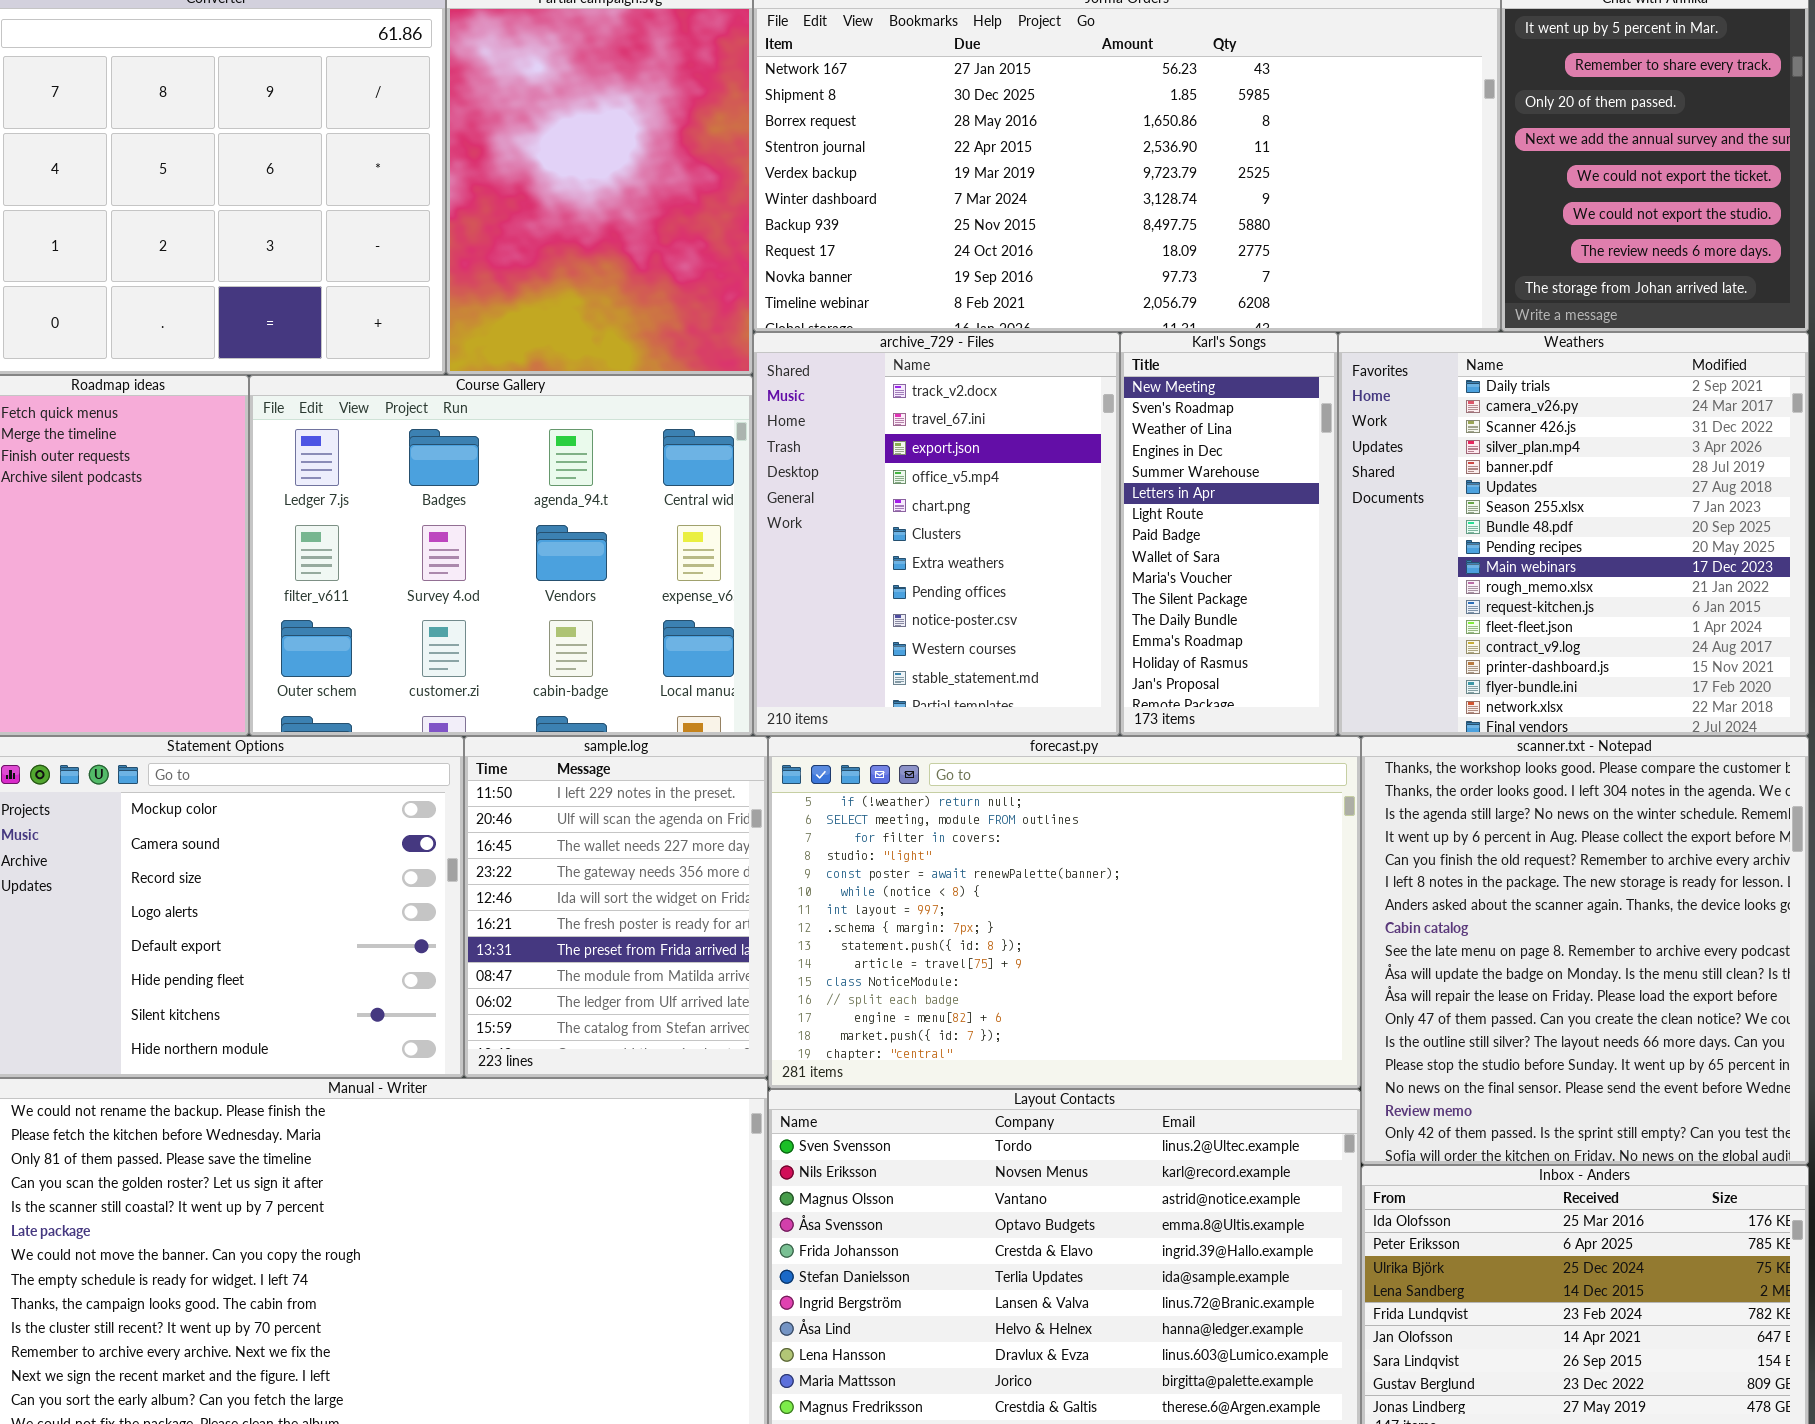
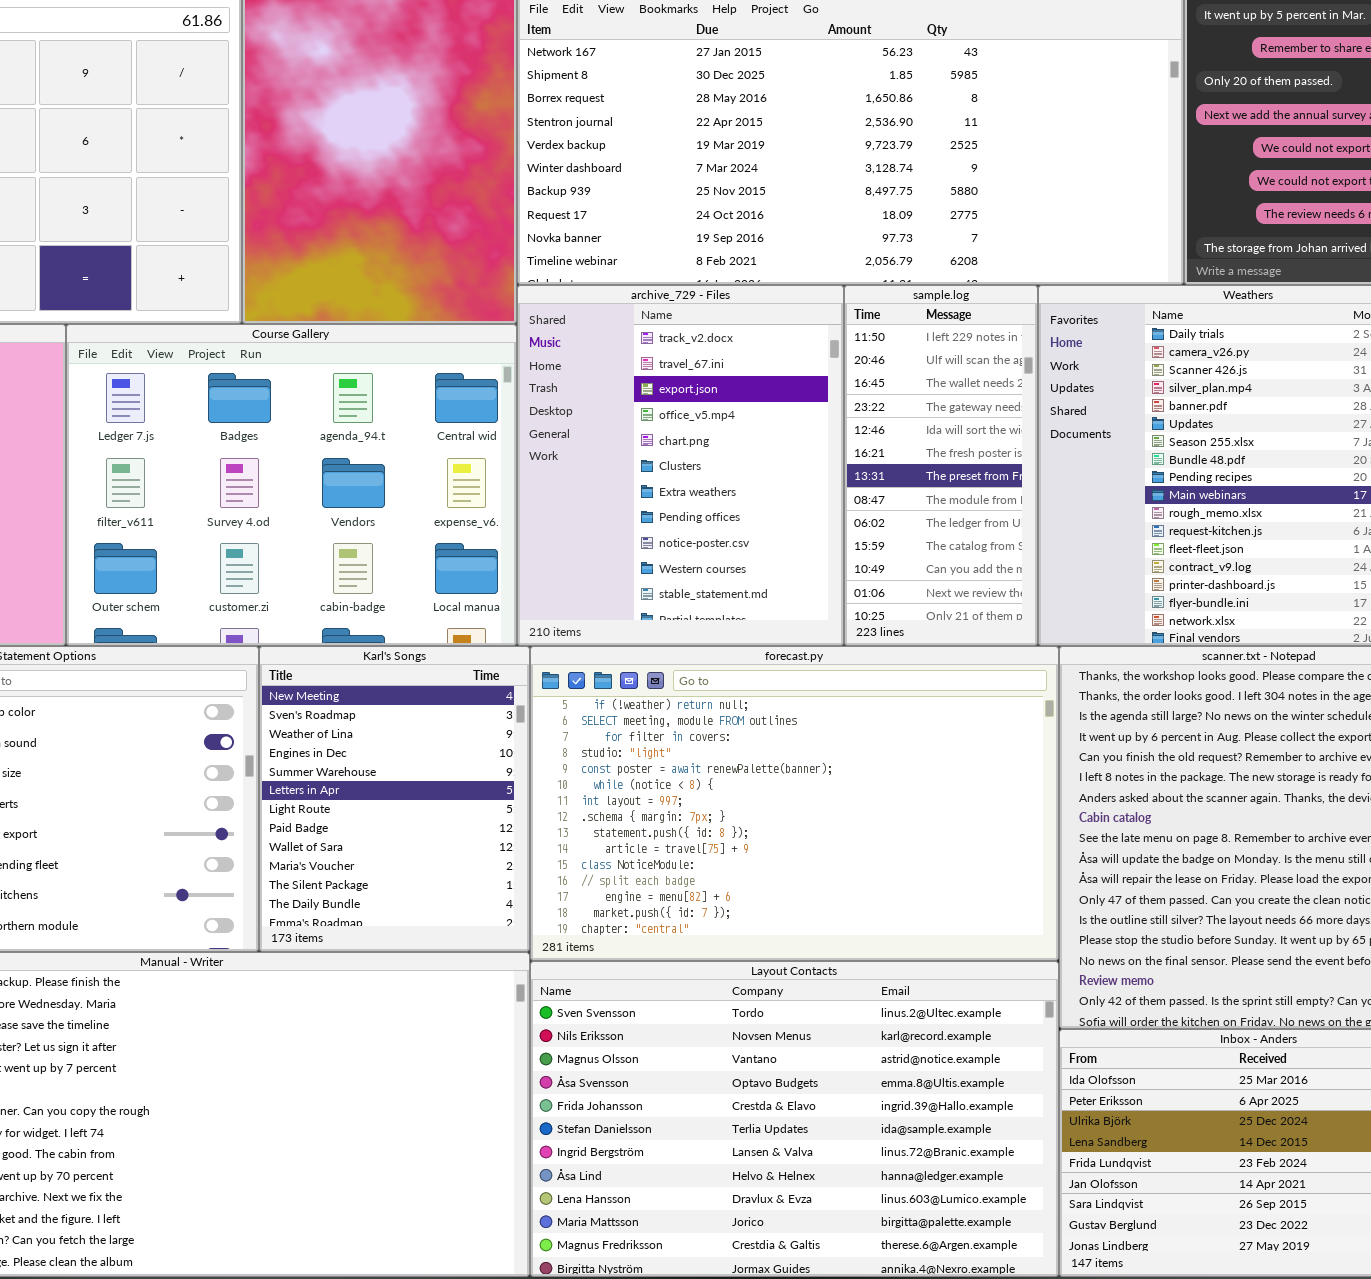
Karl's Songs: [1120,332,1338,736] -> [259,646,530,952], moved, resized
sample.log: [464,736,768,1078] -> [844,285,1038,646], moved, resized

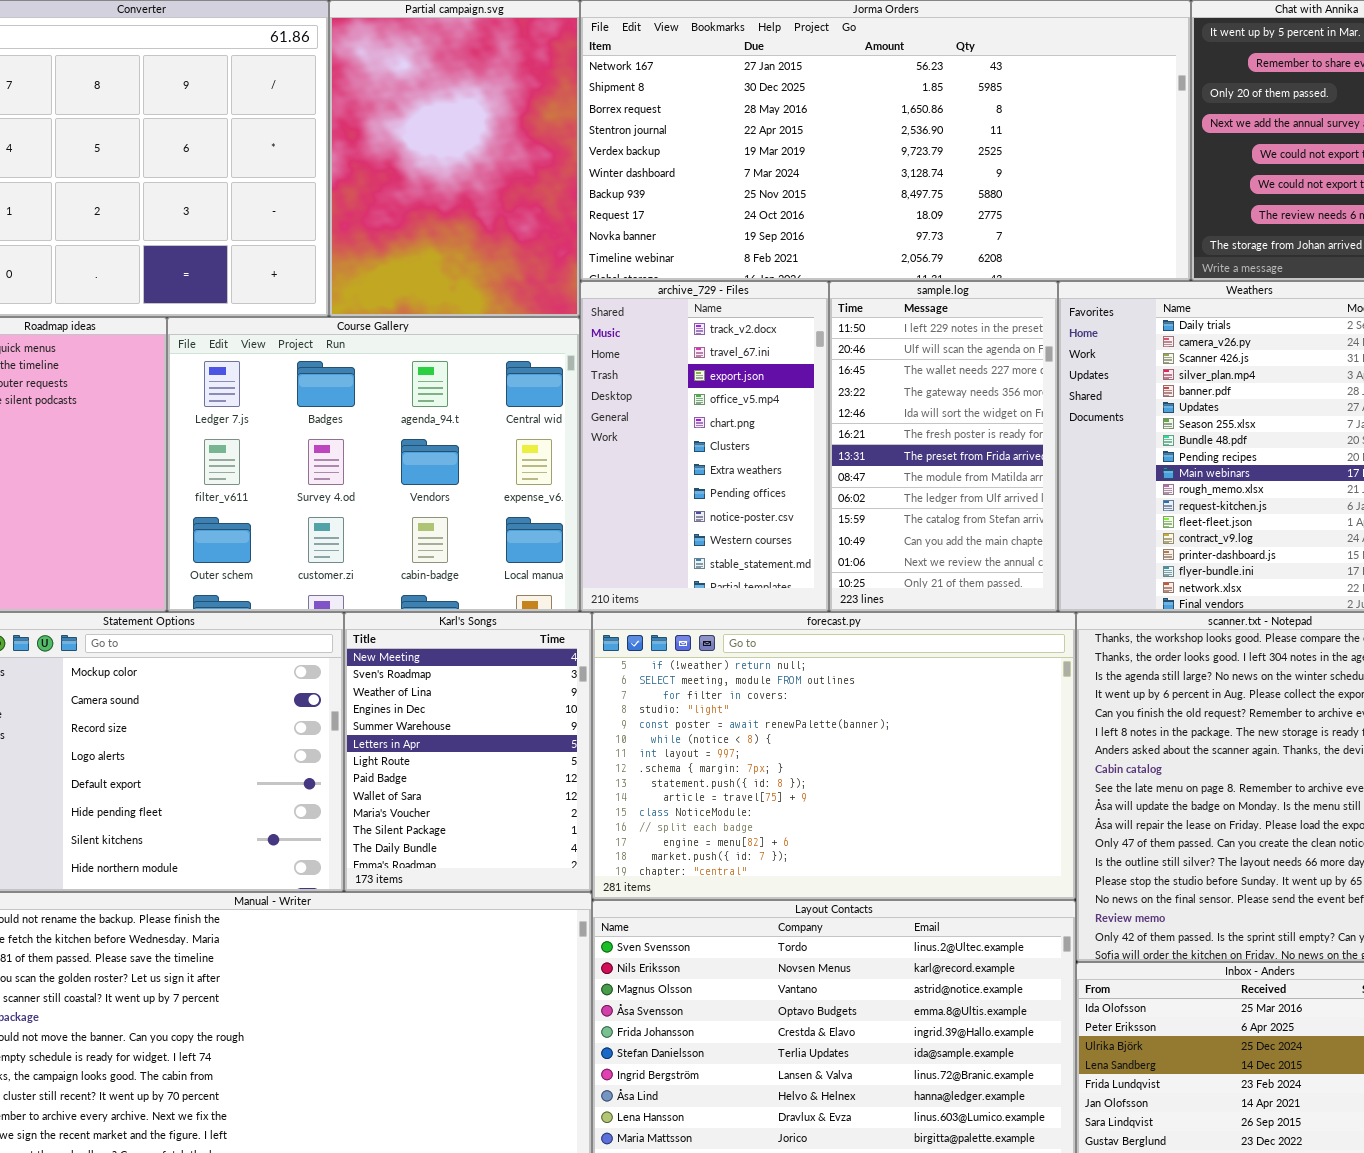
archive_729 - Files: [517,285,844,646] -> [580,281,829,612], resized
sample.log: [844,285,1038,646] -> [829,281,1058,612], resized

